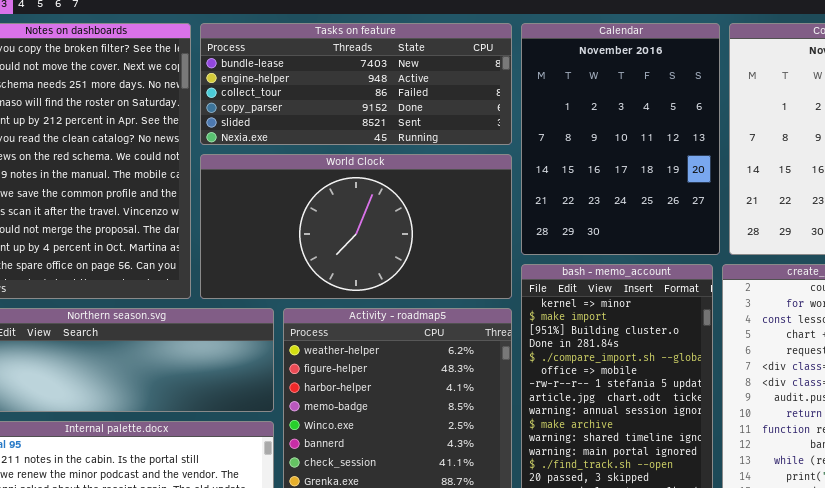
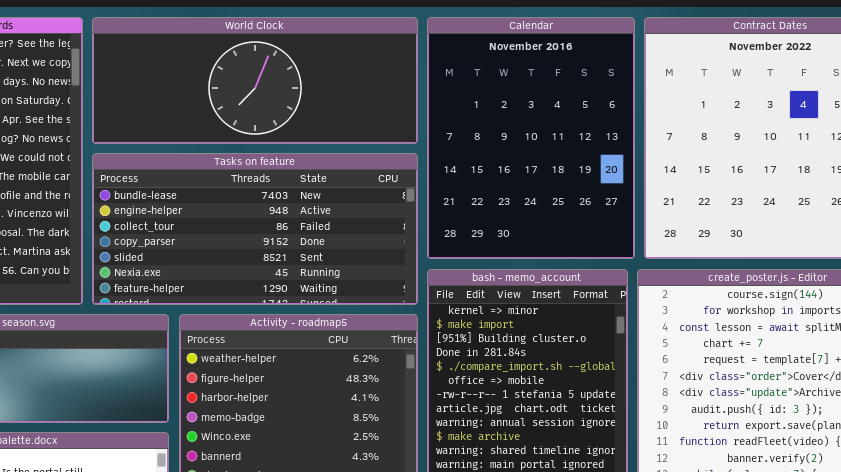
Tasks on feature: [200,23,512,145] -> [92,153,418,305], moved, resized
World Clock: [200,154,512,299] -> [92,17,418,144], moved, resized

